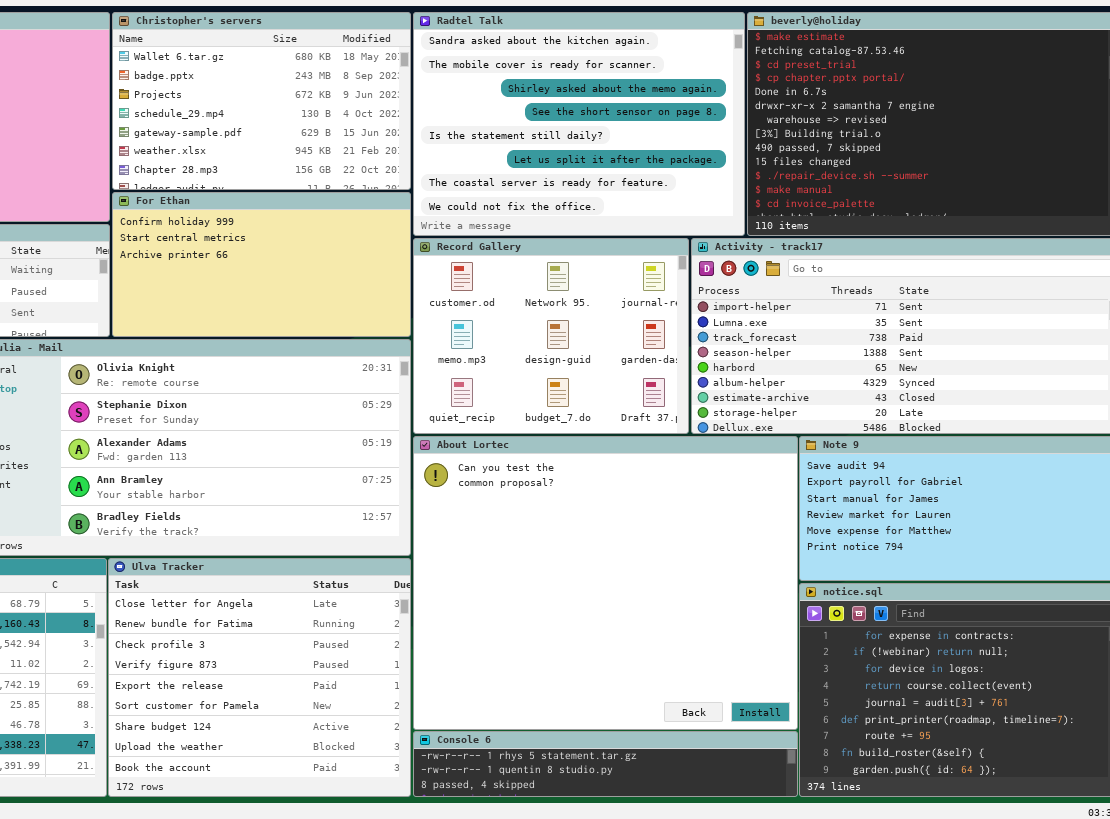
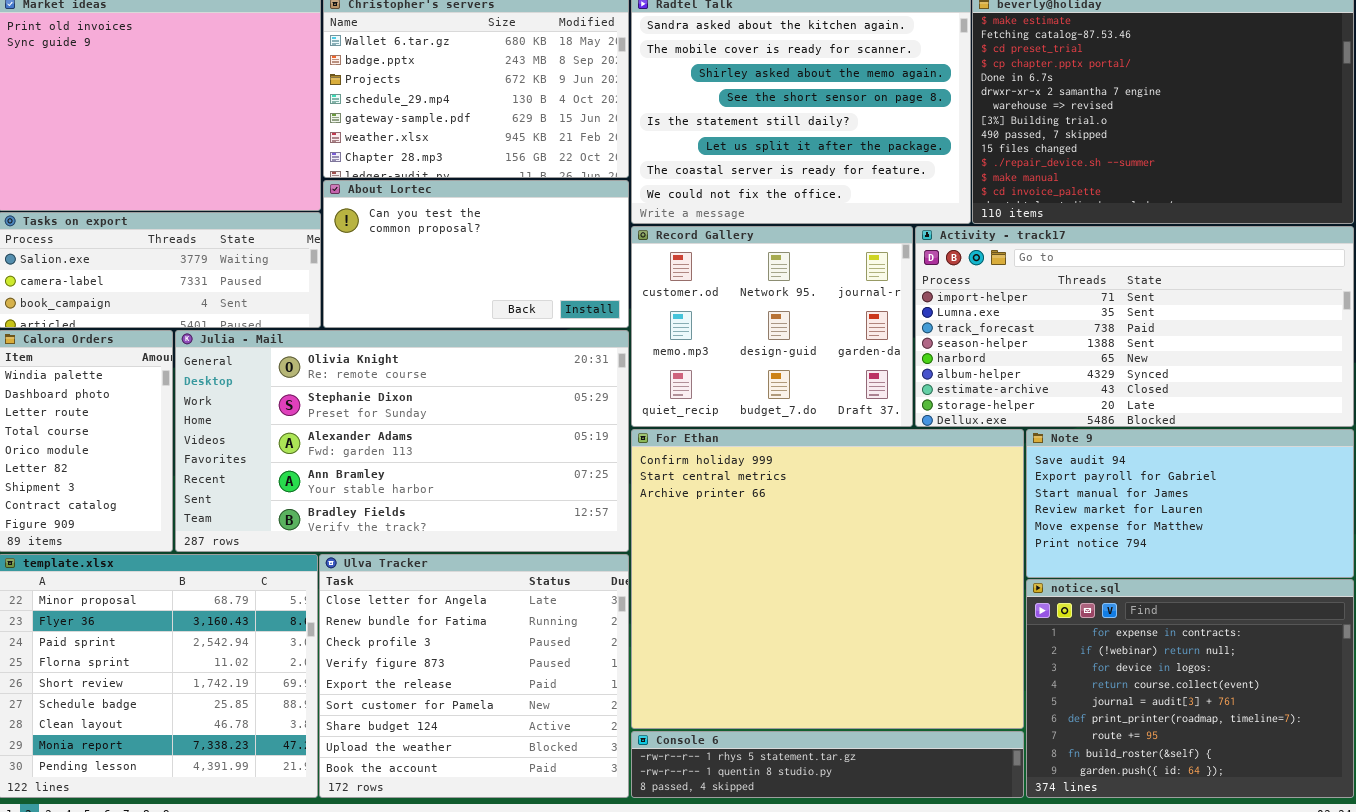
For Ethan: [112,192,411,337] -> [631,429,1024,729], moved, resized
About Lortec: [413,436,798,730] -> [323,180,629,328], moved, resized

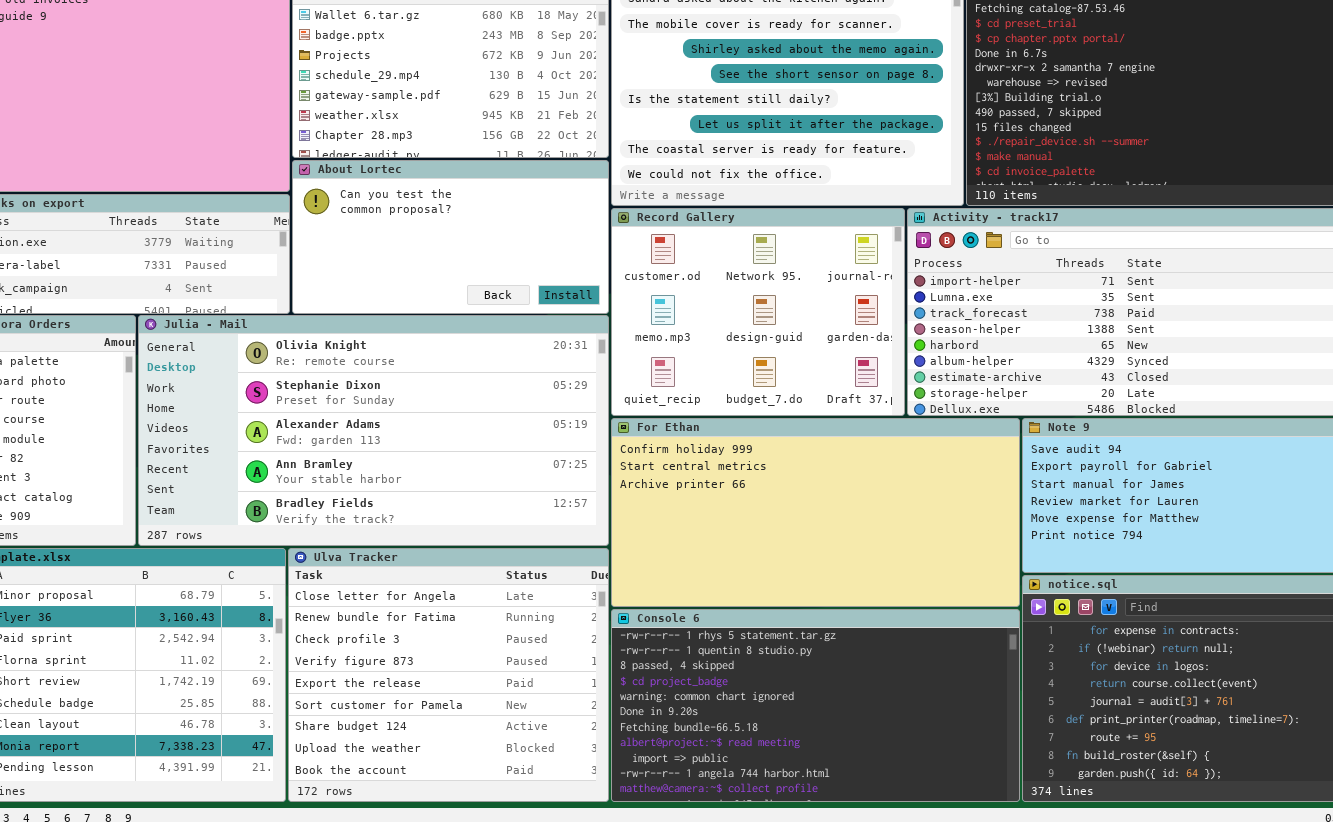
For Ethan: [631,429,1024,729] -> [611,418,1020,607], resized
Console 6: [631,731,1024,798] -> [611,609,1020,802], resized

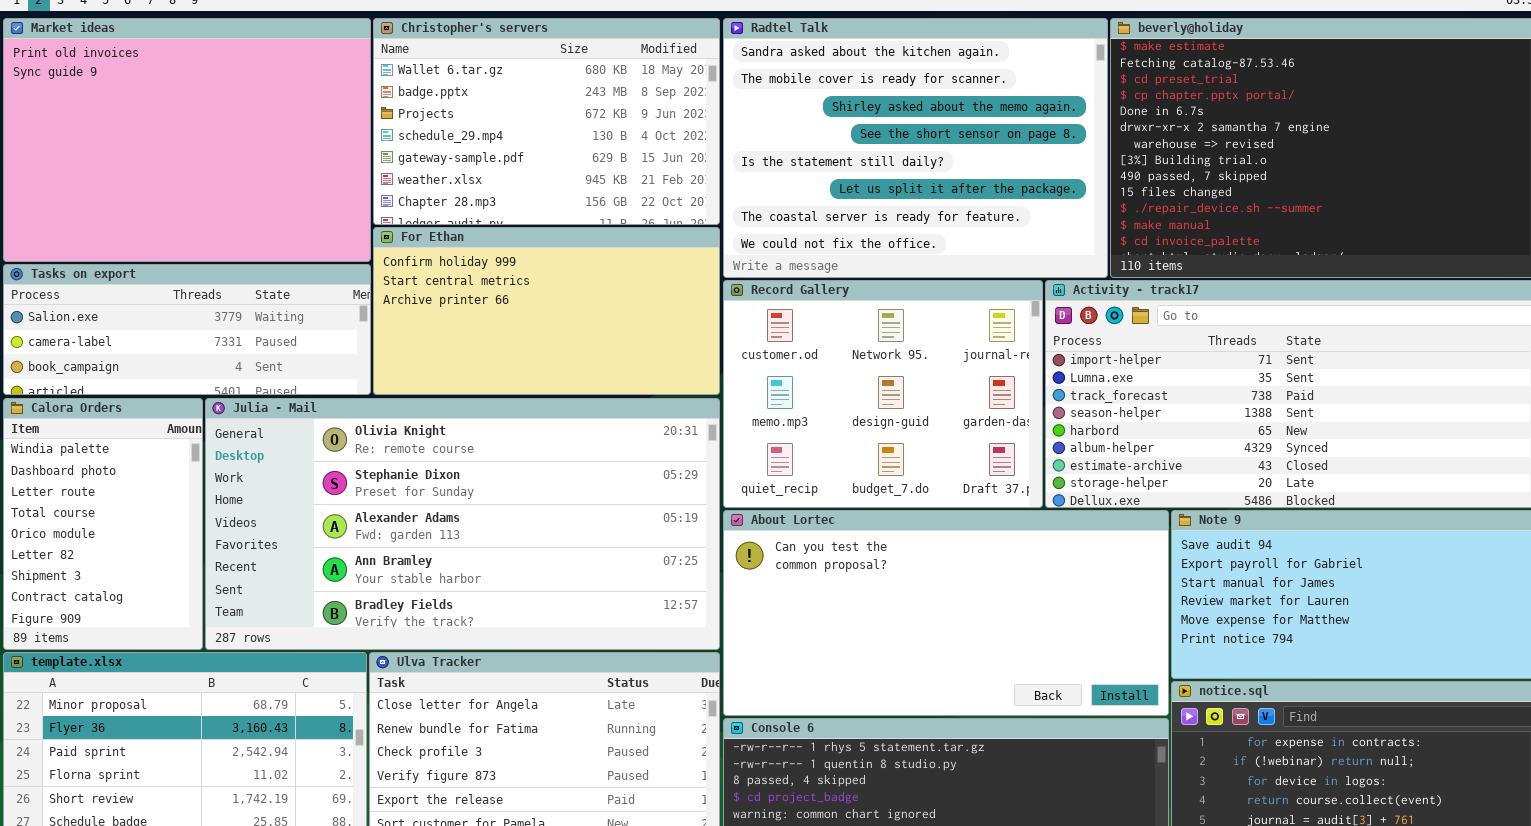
About Lortec: [292,160,609,314] -> [723,510,1169,716], moved, resized
For Ethan: [611,418,1020,607] -> [373,227,720,395], moved, resized

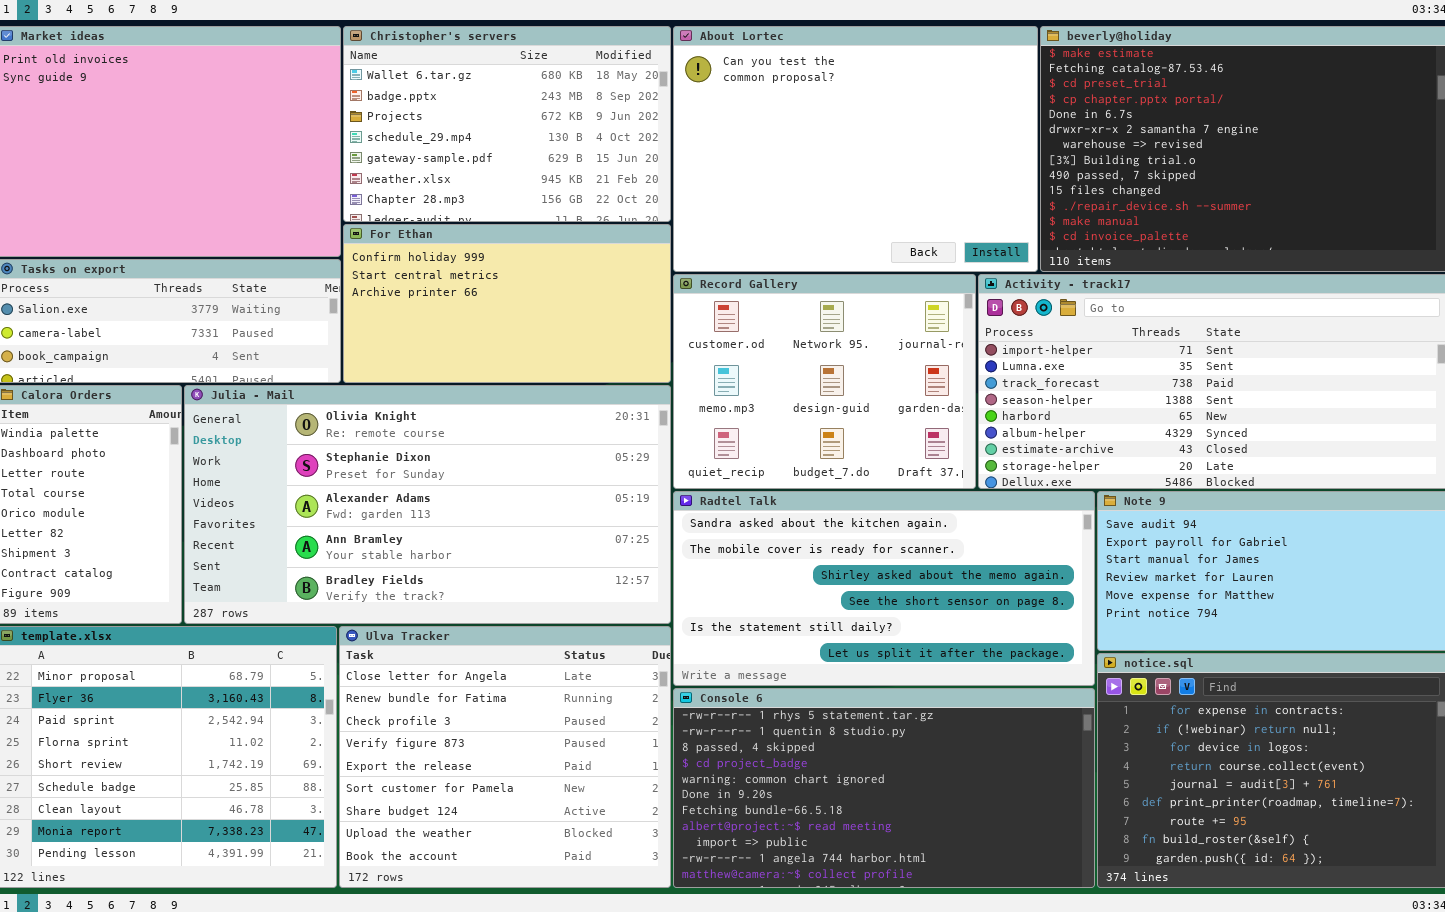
Radtel Talk: [723,18,1108,278] -> [673,491,1095,686], moved, resized
About Lortec: [723,510,1169,716] -> [673,26,1038,272], moved, resized

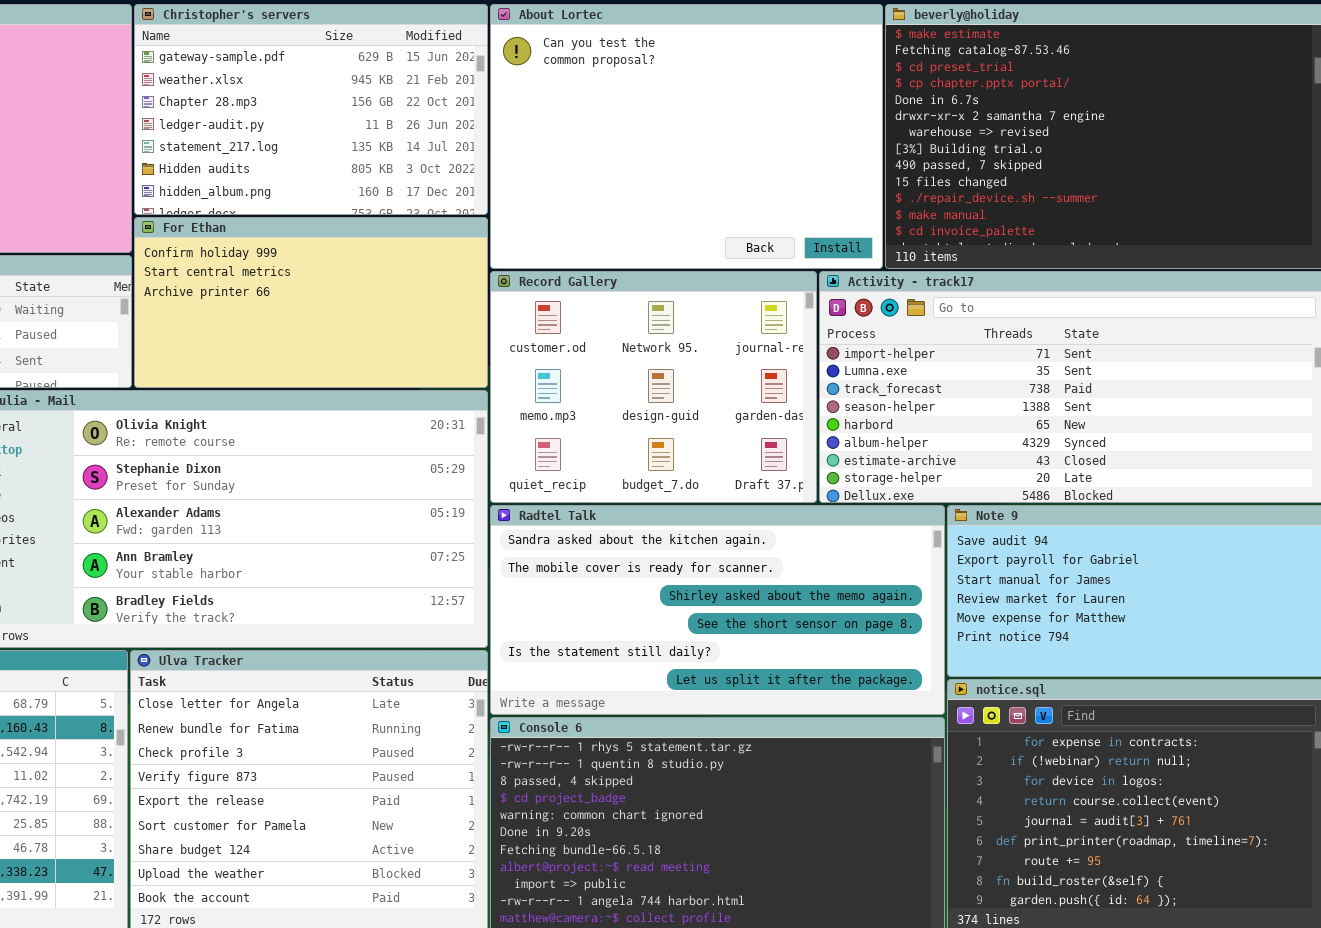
Christopher's servers: [343,26,671,222] -> [134,4,488,215], scrolled down 4 rows

